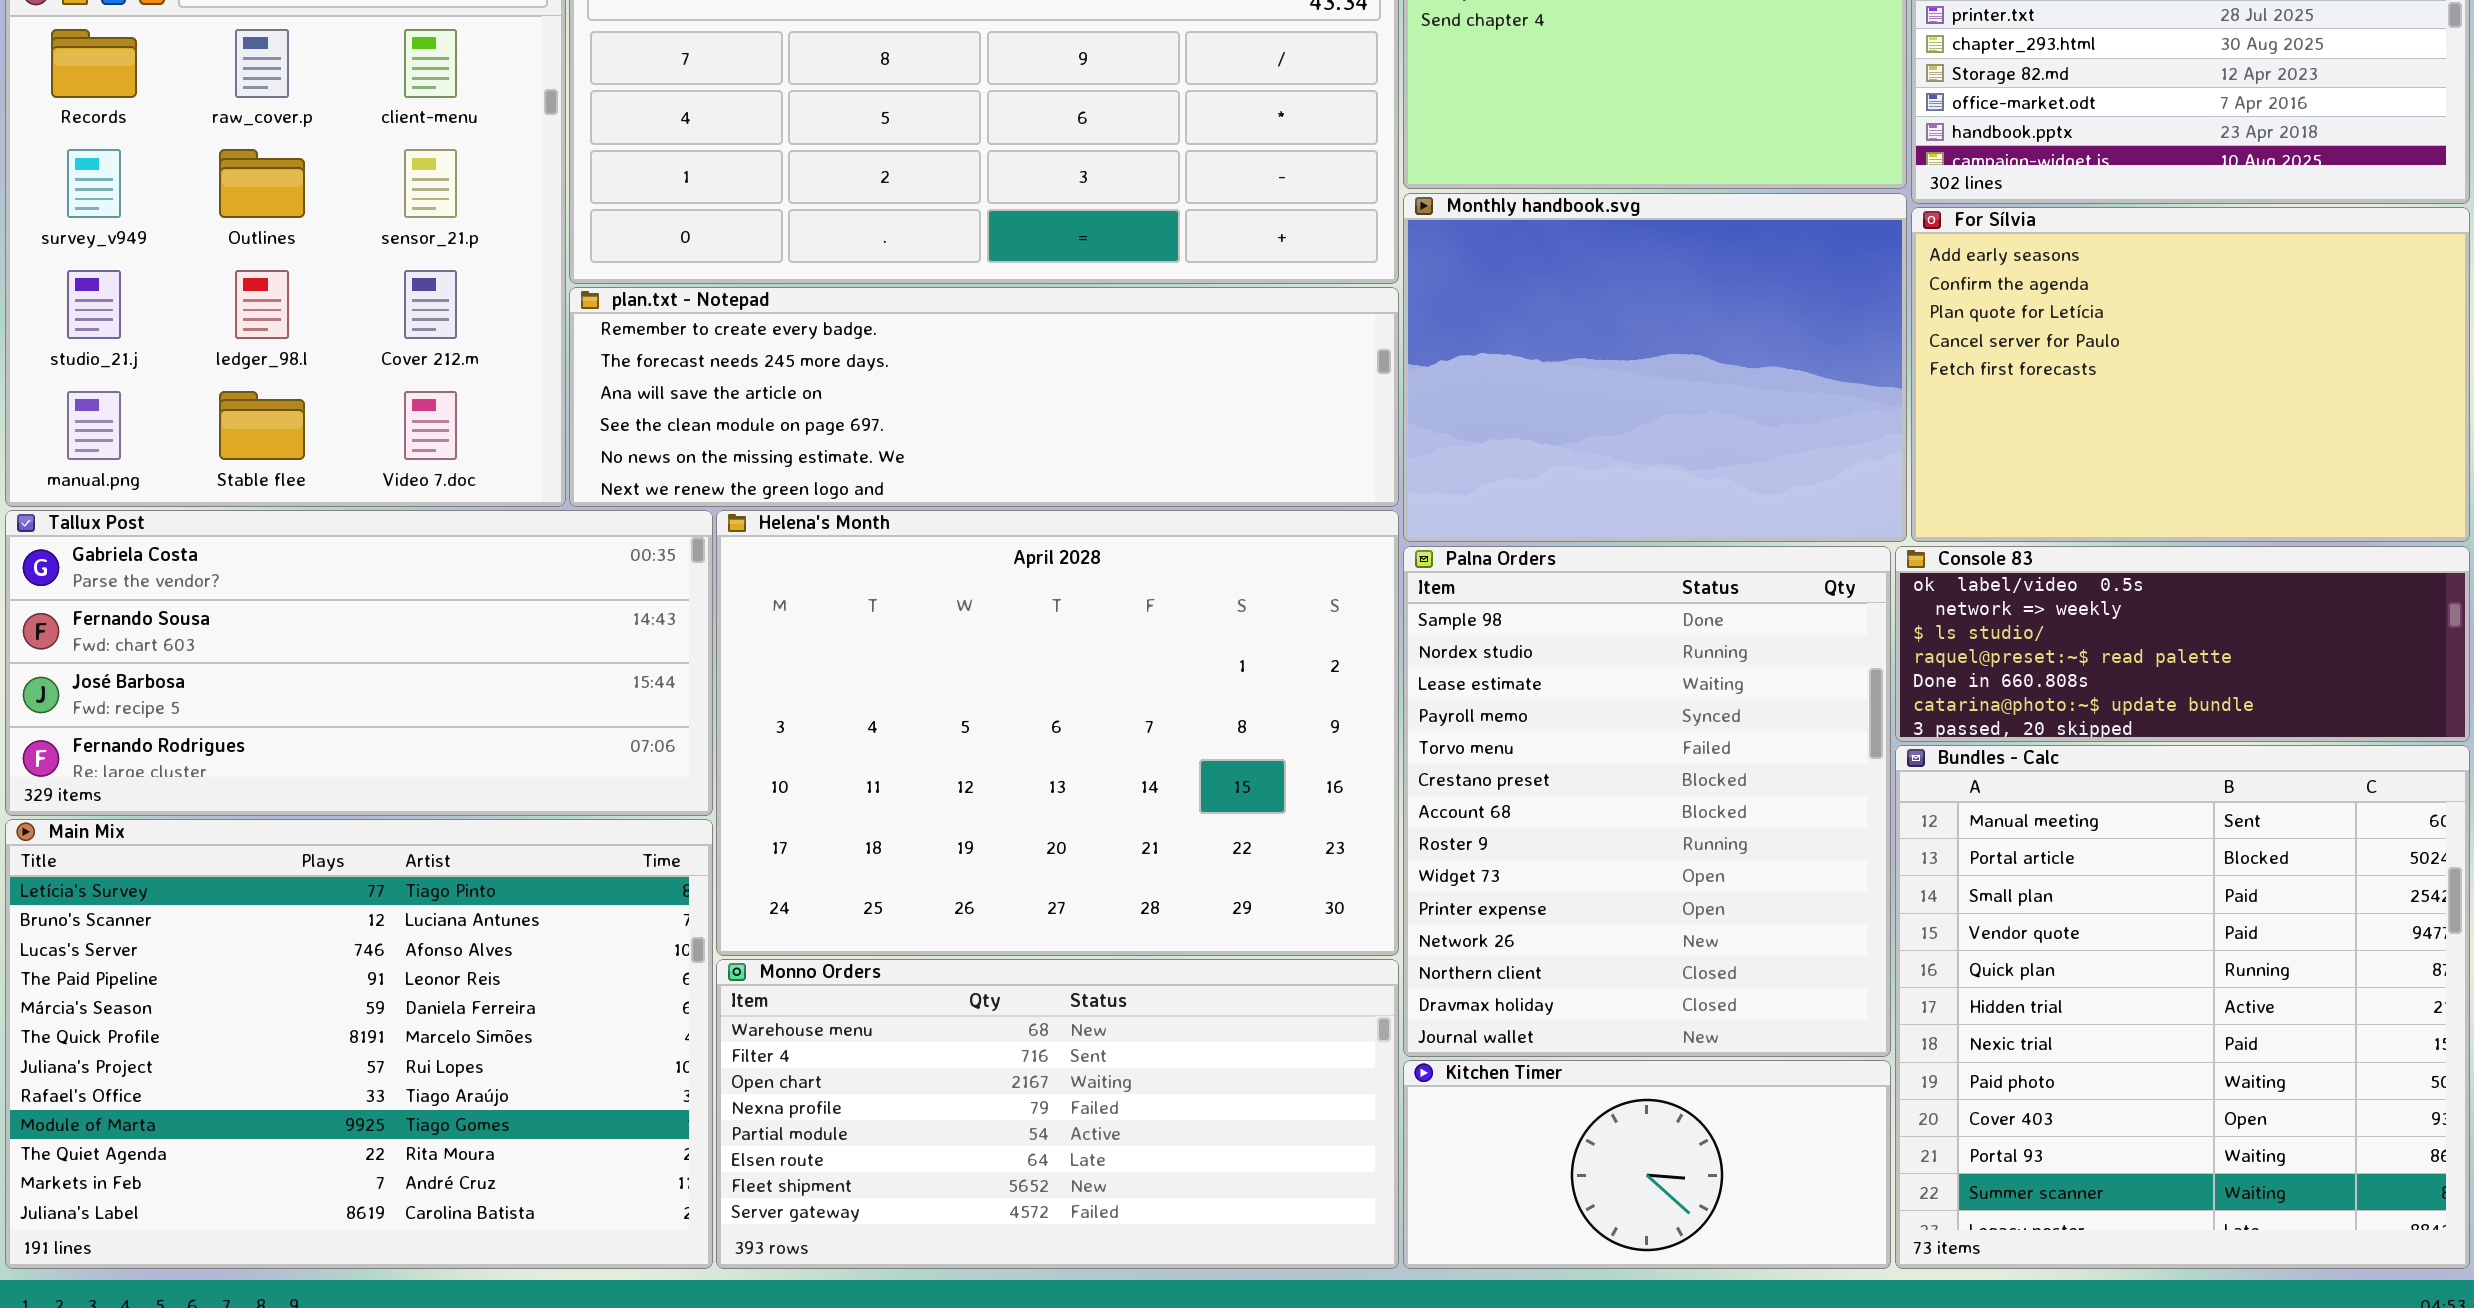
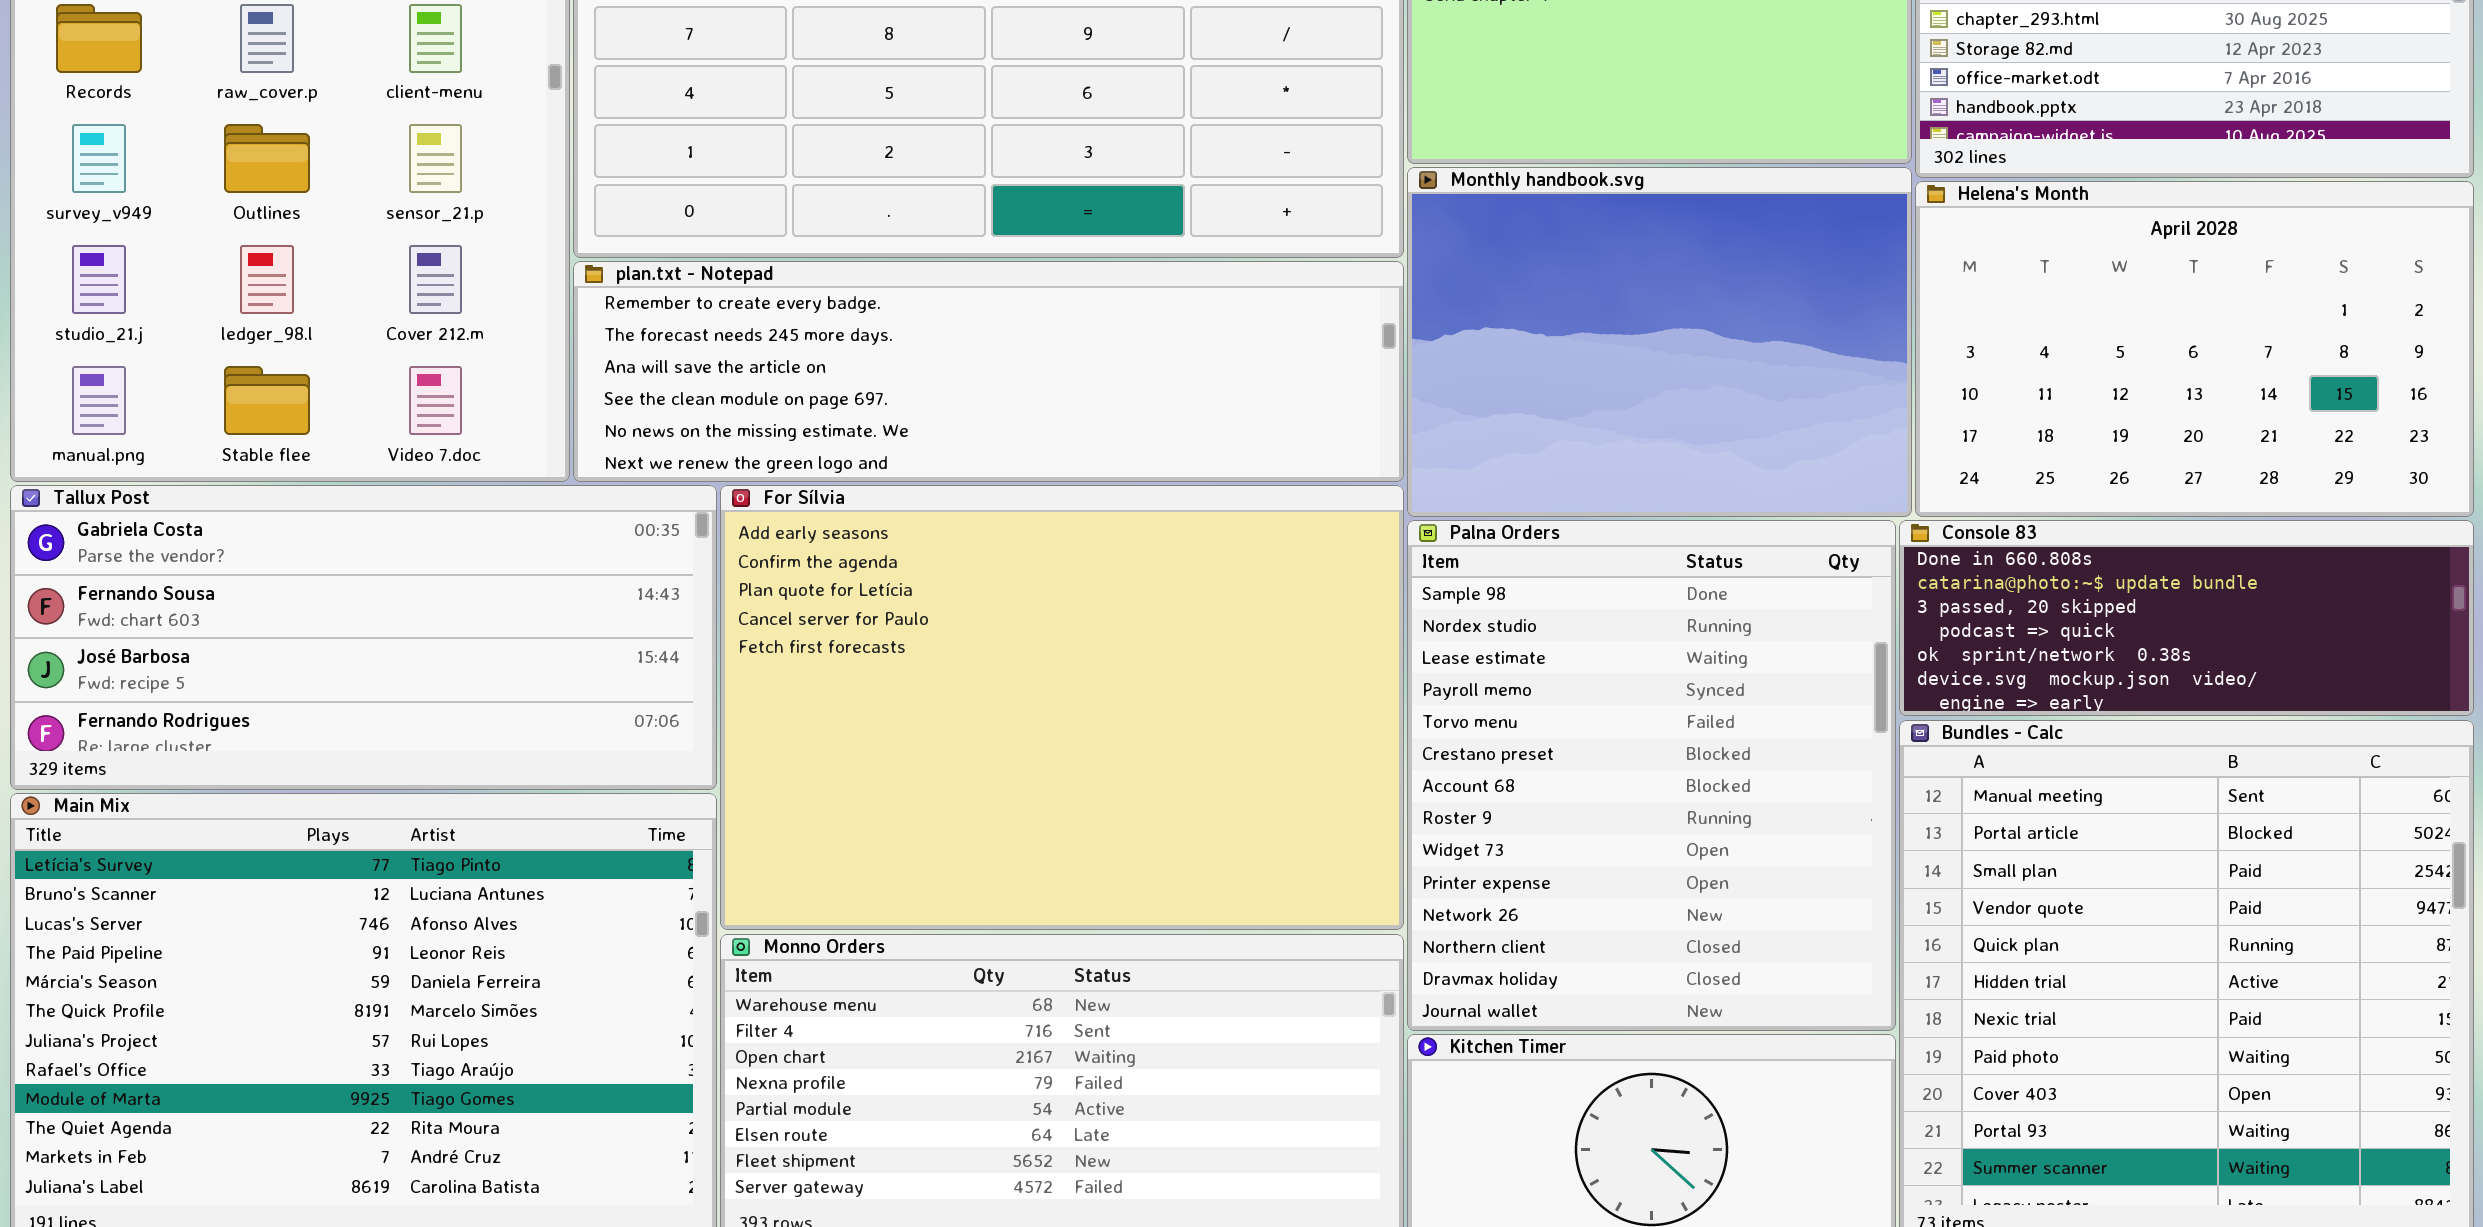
For Sílvia: [1911,207,2470,542] -> [720,485,1404,930], moved, resized
Helena's Month: [716,510,1399,956] -> [1915,181,2474,517], moved, resized
Console 83: [1895,546,2470,742] -> [1899,520,2474,716], scrolled down 4 rows

